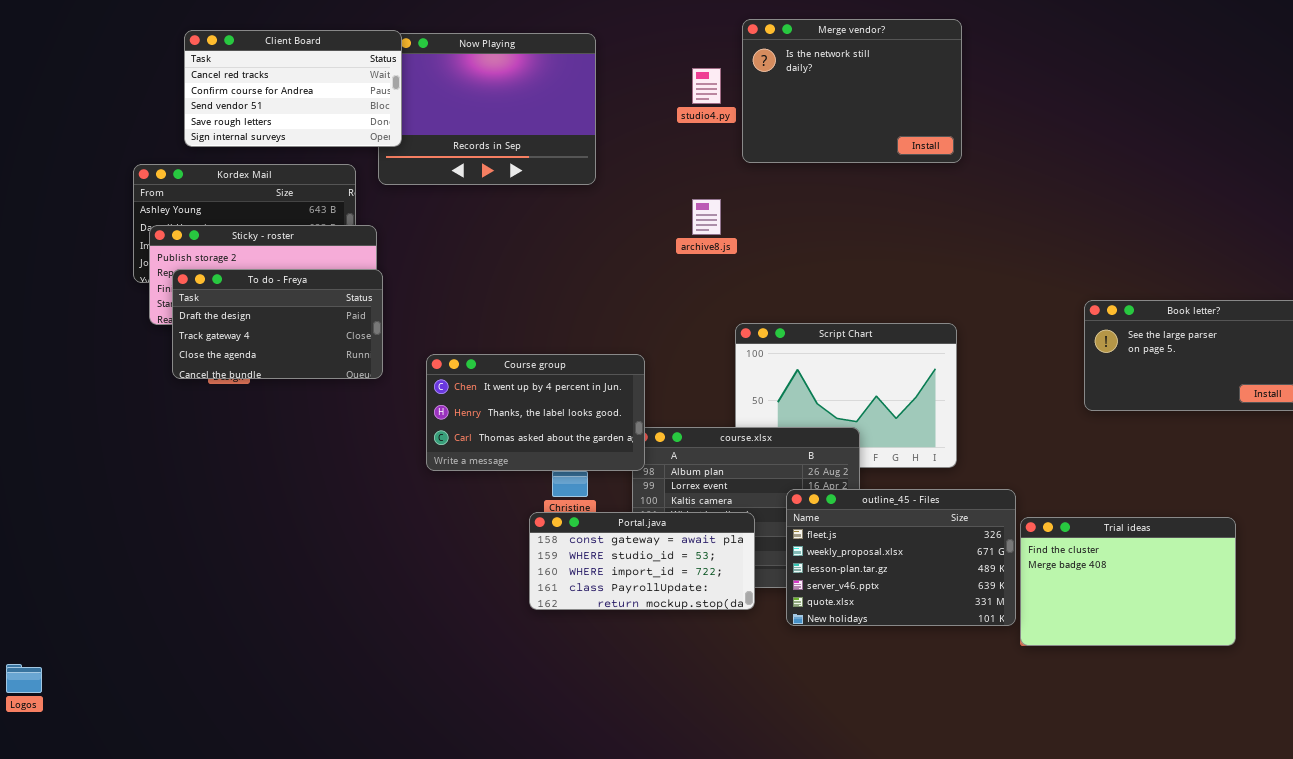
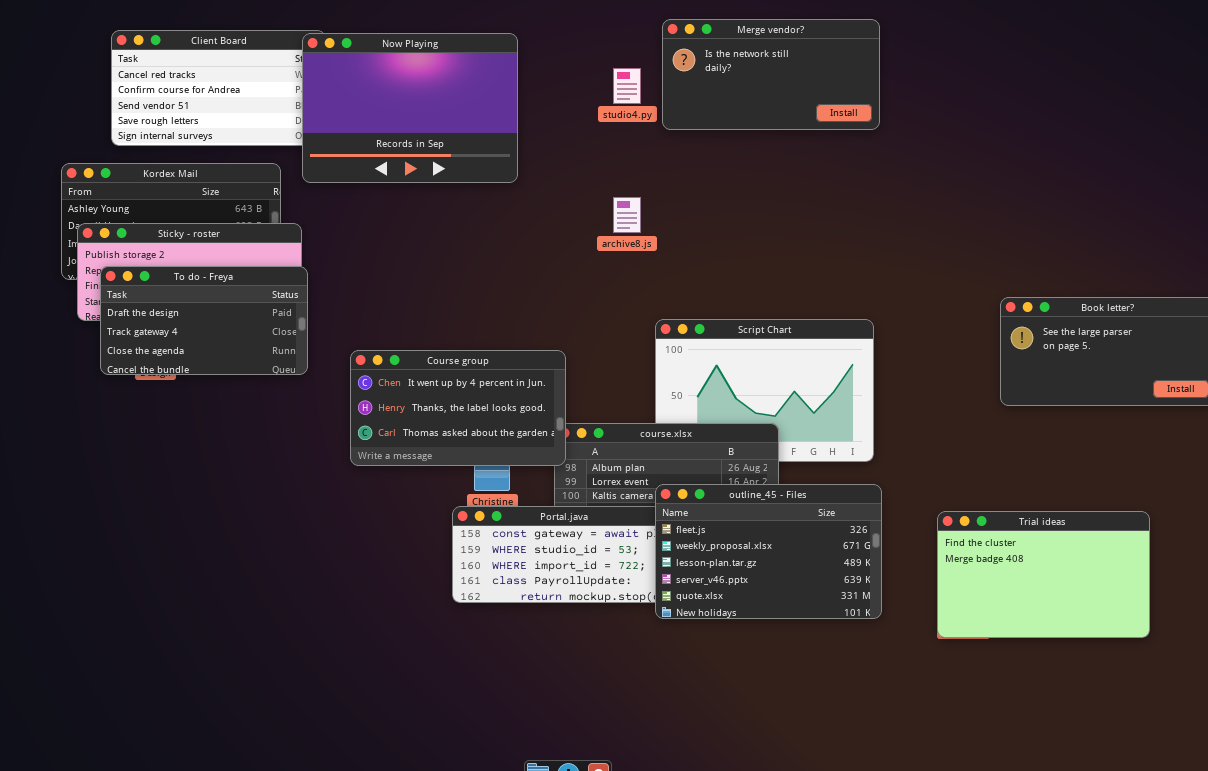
Merge vendor?: [742,19,962,163] -> [662,19,880,130], resized
Now Playing: [378,33,596,185] -> [302,33,518,183], raised
outline_45 - Files: [786,489,1016,626] -> [655,484,882,619], moved

